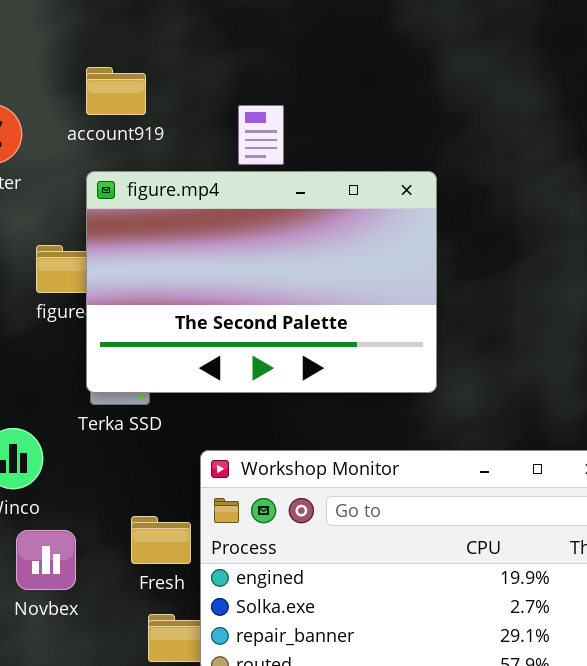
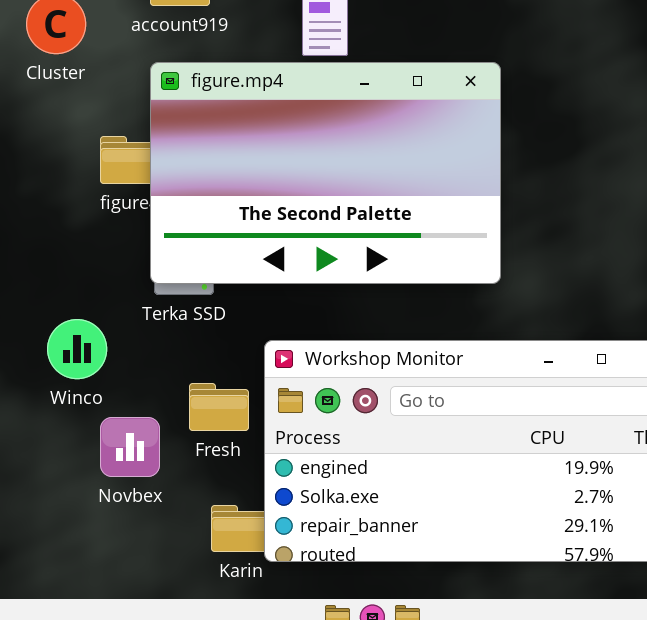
Fresh: [131,516,191,564] -> [189,383,249,431], moved
Novbex: [16,530,76,590] -> [100,417,160,477], moved

